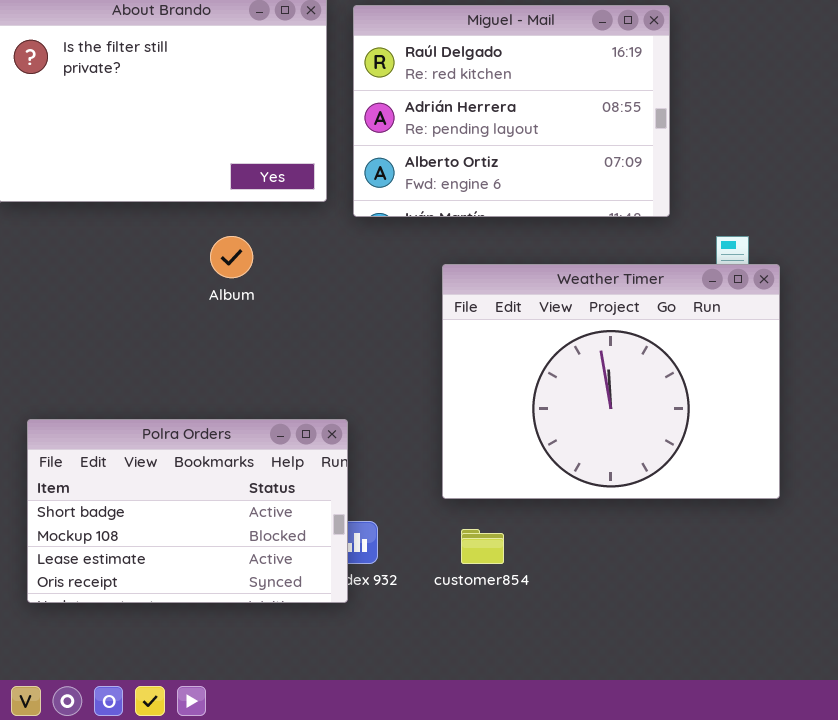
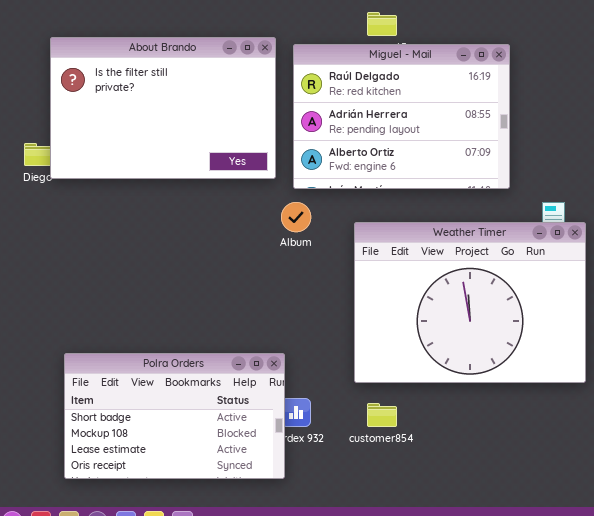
Album: [210,236,253,278] -> [281,202,311,232], moved
Polra Orders: [27,419,348,603] -> [64,353,285,479], moved

